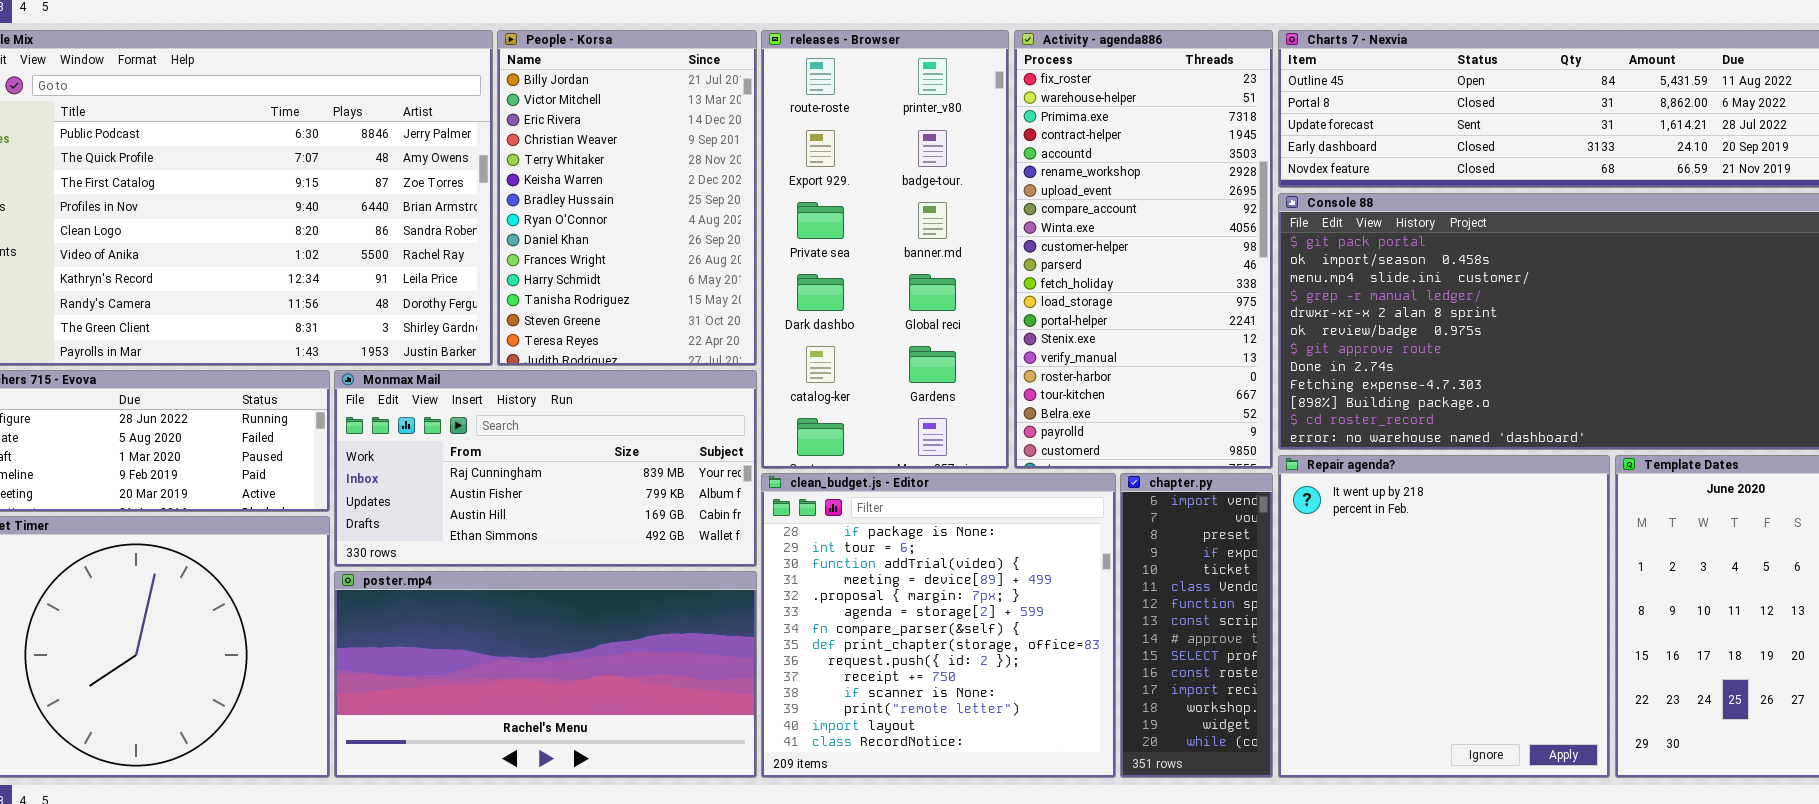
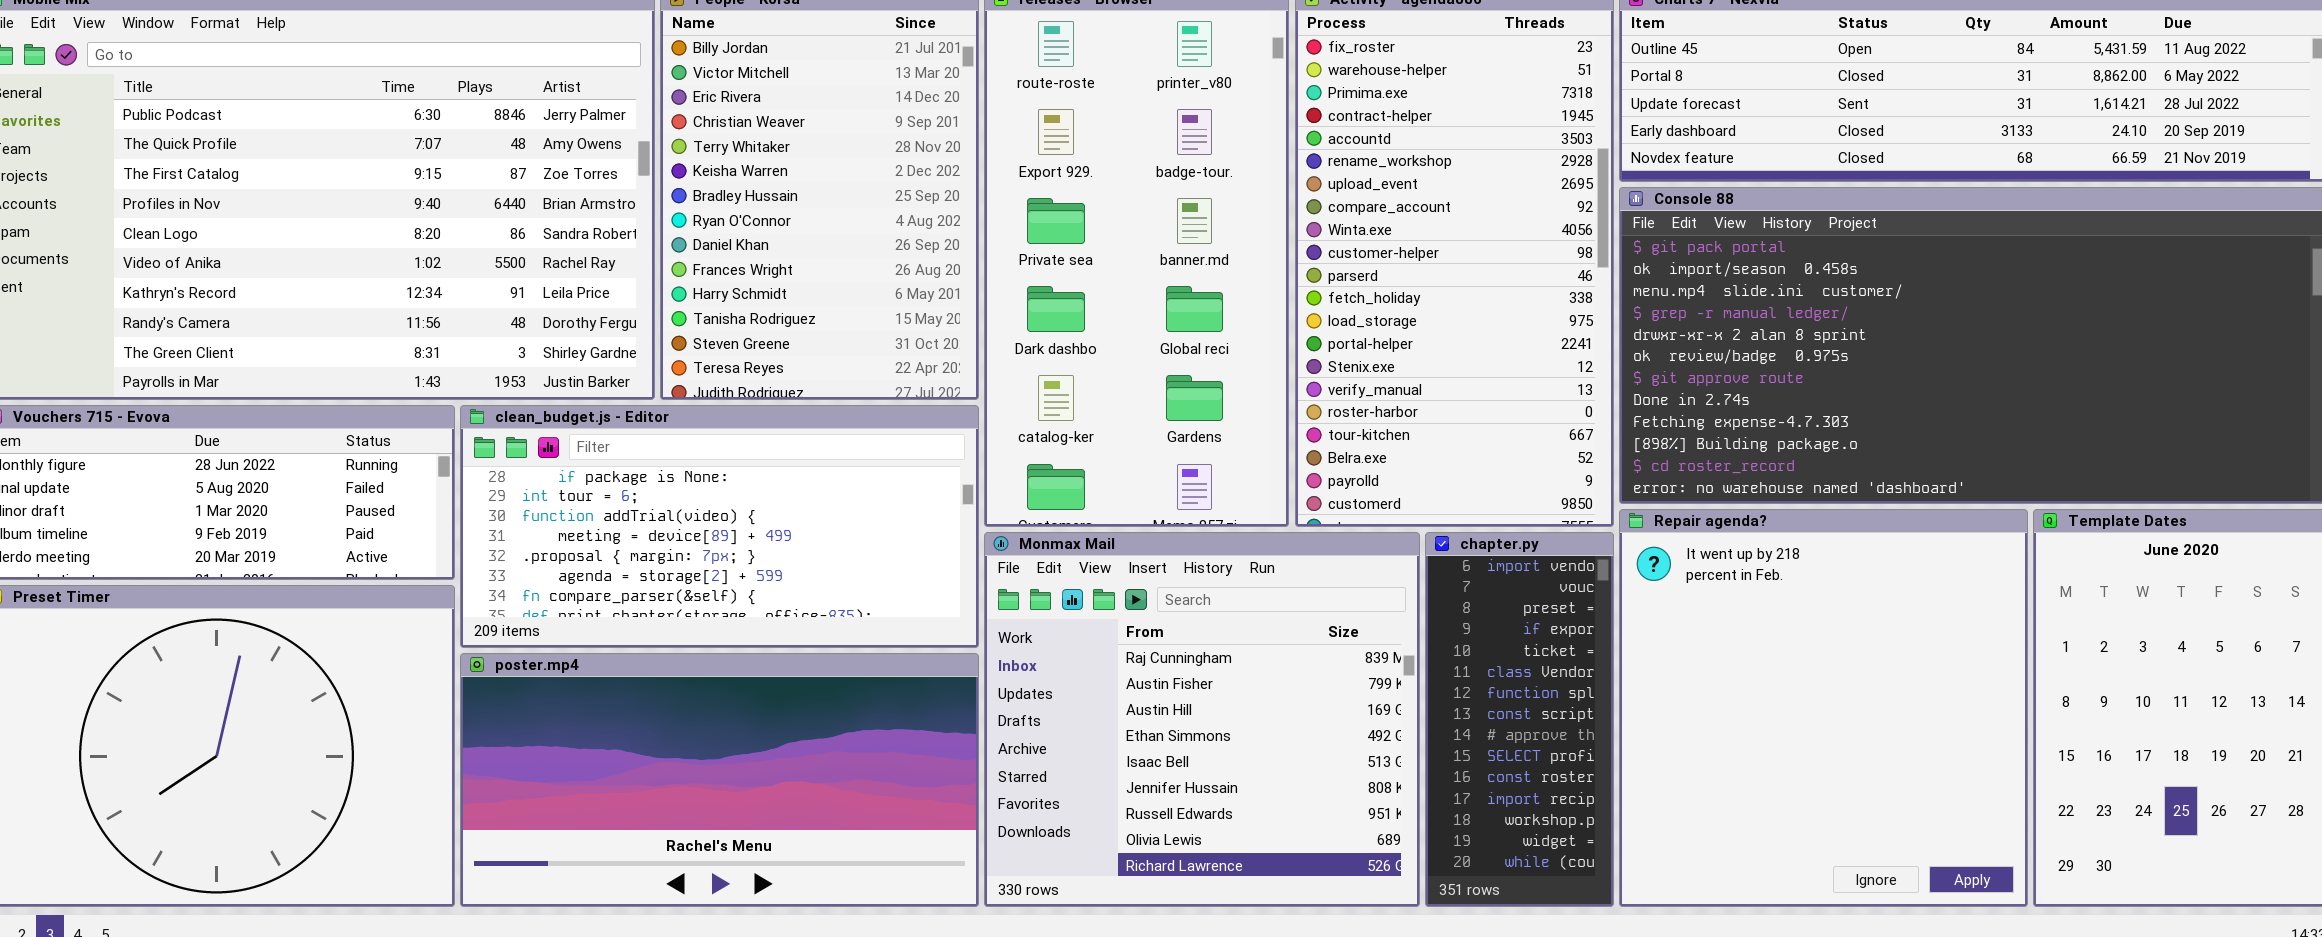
Monmax Mail: [334,370,757,567] -> [984,532,1420,907], moved, resized
clean_budget.js - Editor: [761,473,1116,778] -> [460,405,979,648], moved, resized

